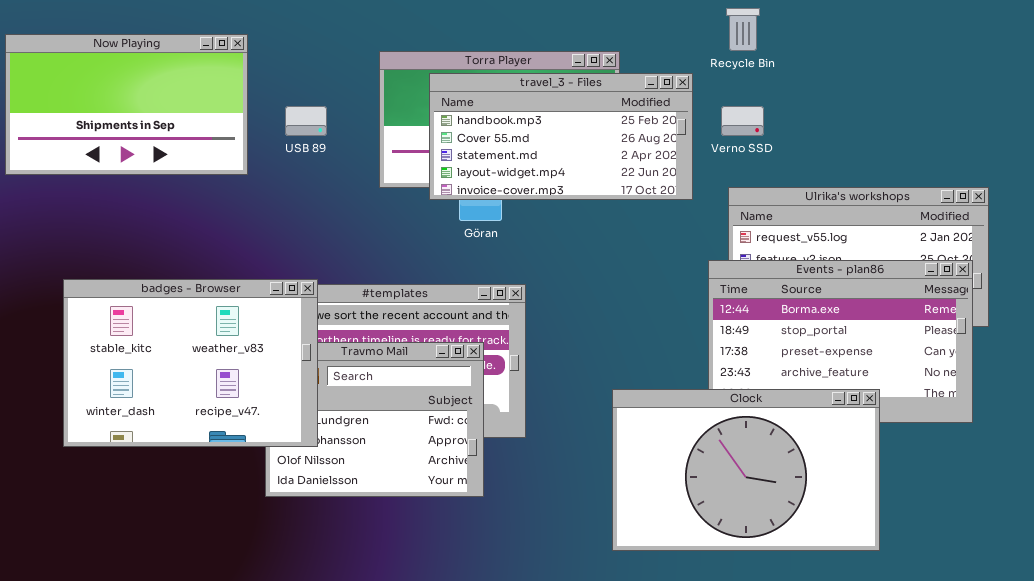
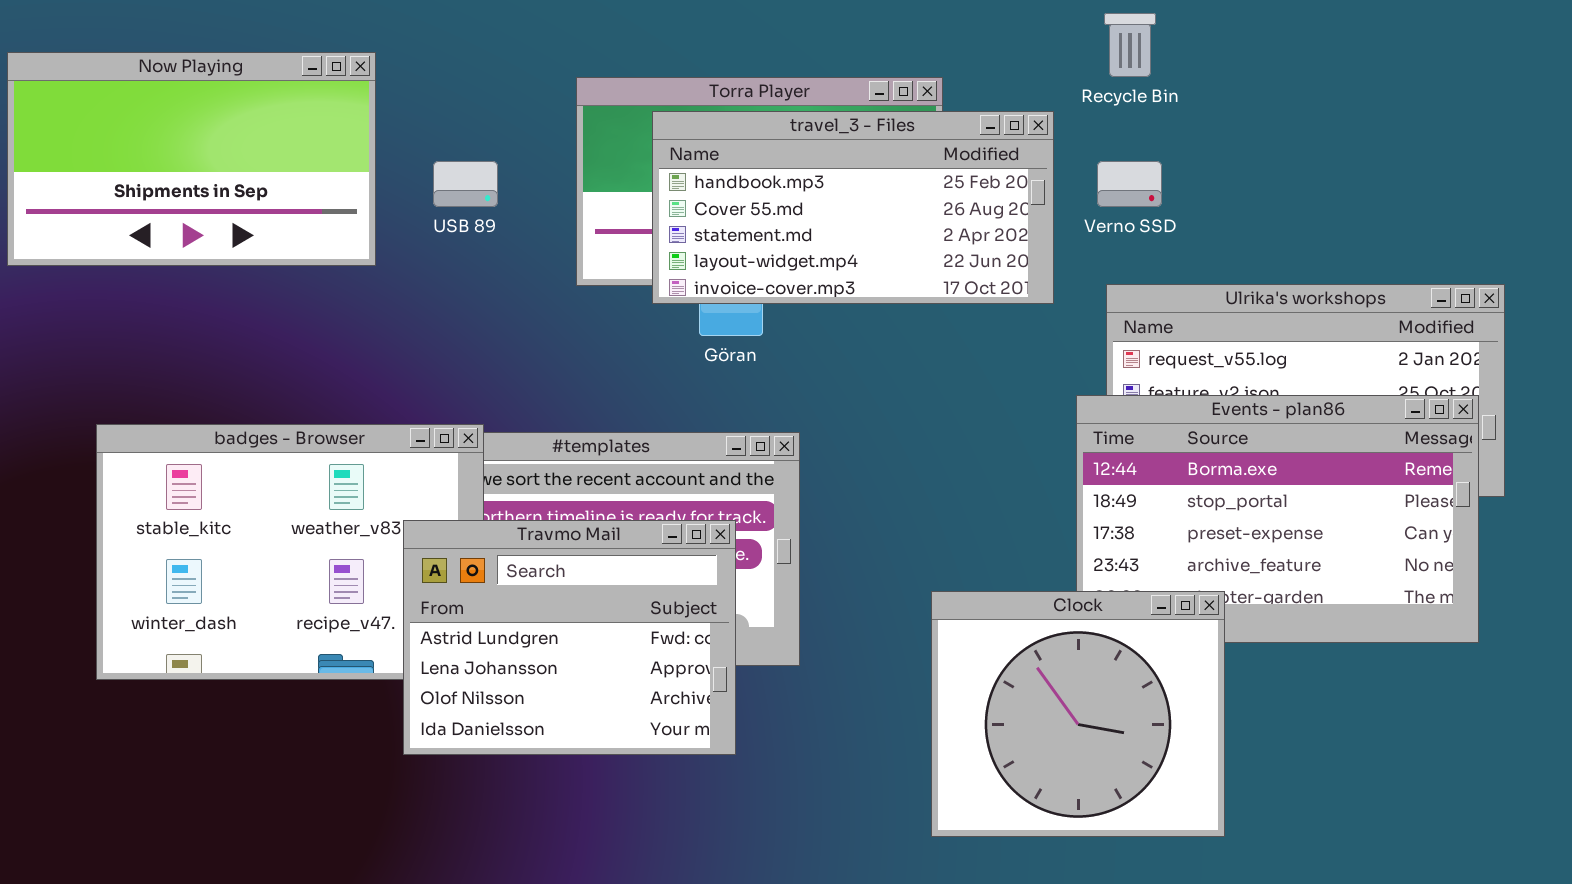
Travmo Mail: [265,342,484,497] -> [403,520,736,755], raised
Clock: [612,389,880,551] -> [931,591,1225,837], resized

